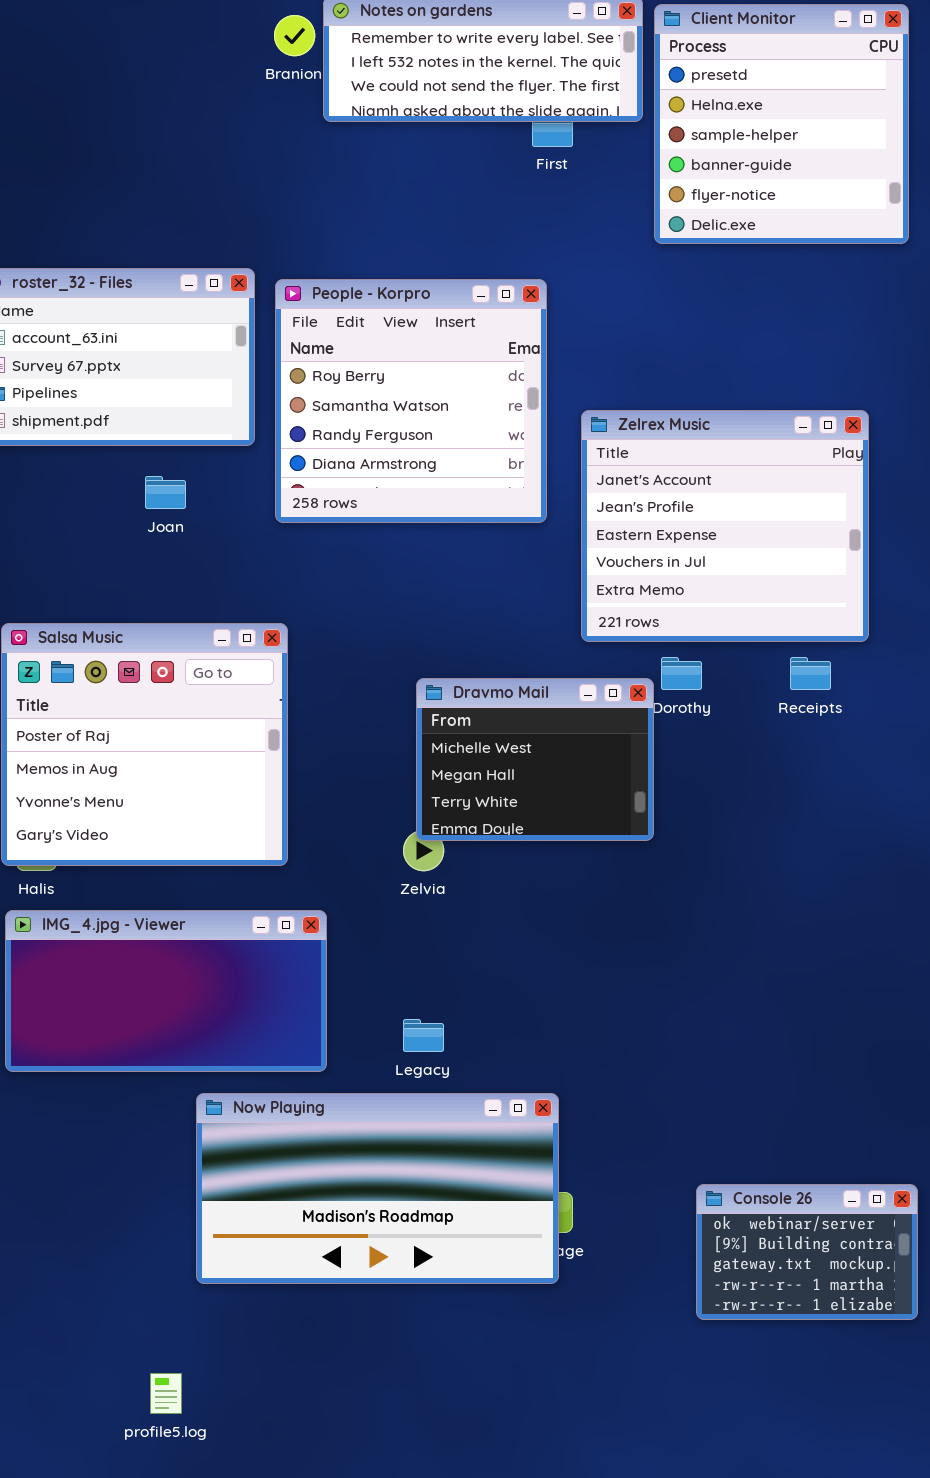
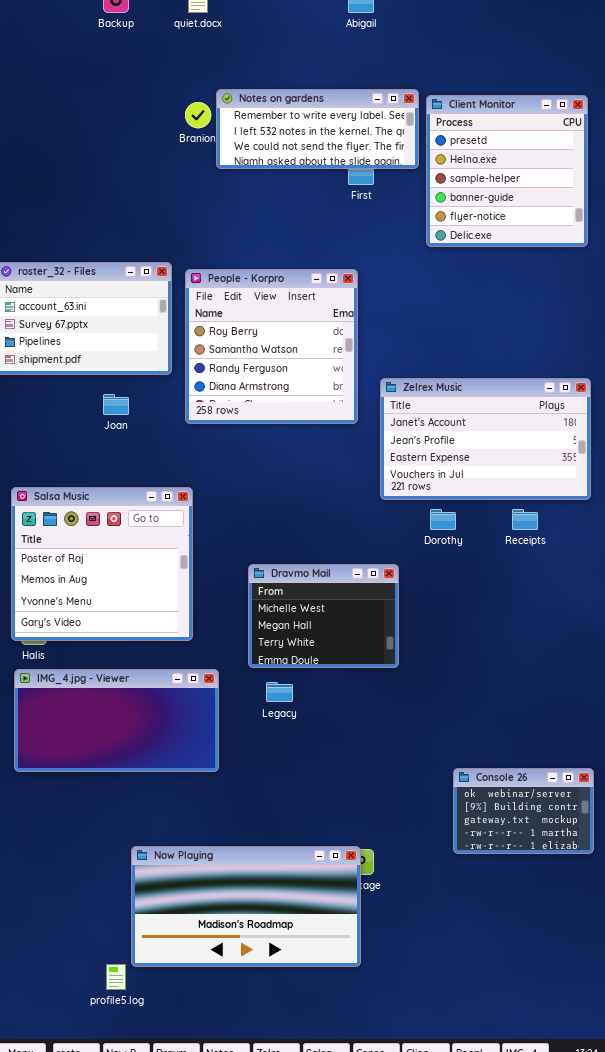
Zelrex Music: [581,410,869,642] -> [380,378,591,500], resized
Dravmo Mail: [416,678,654,841] -> [248,564,399,668], moved
Legacy: [403,1019,444,1052] -> [266,682,293,702], moved
Now Playing: [196,1093,559,1284] -> [131,846,361,967], moved
Console 26: [696,1184,918,1320] -> [453,768,594,854], moved

